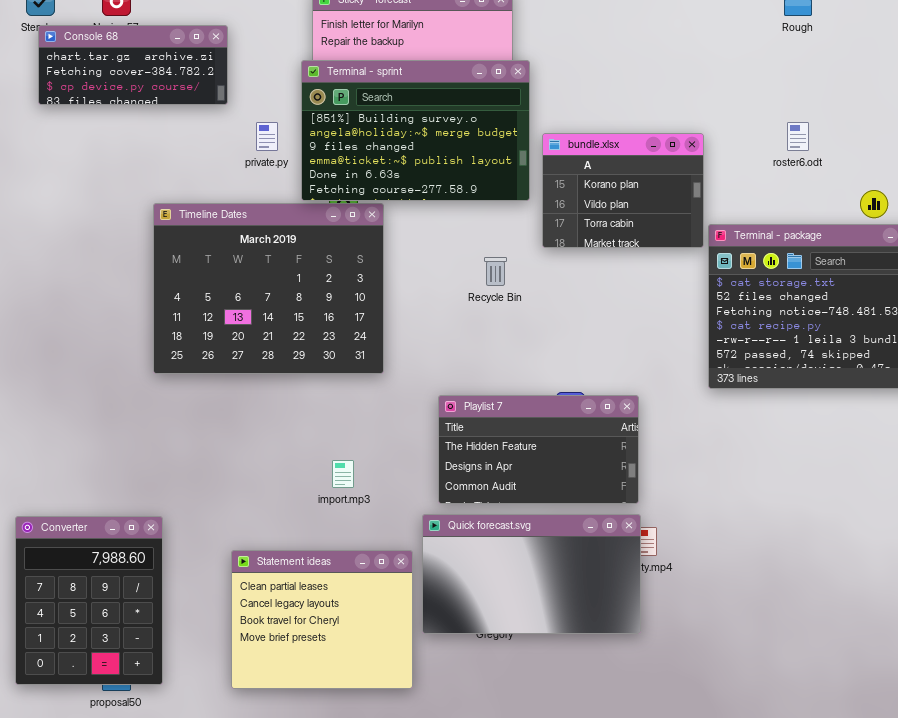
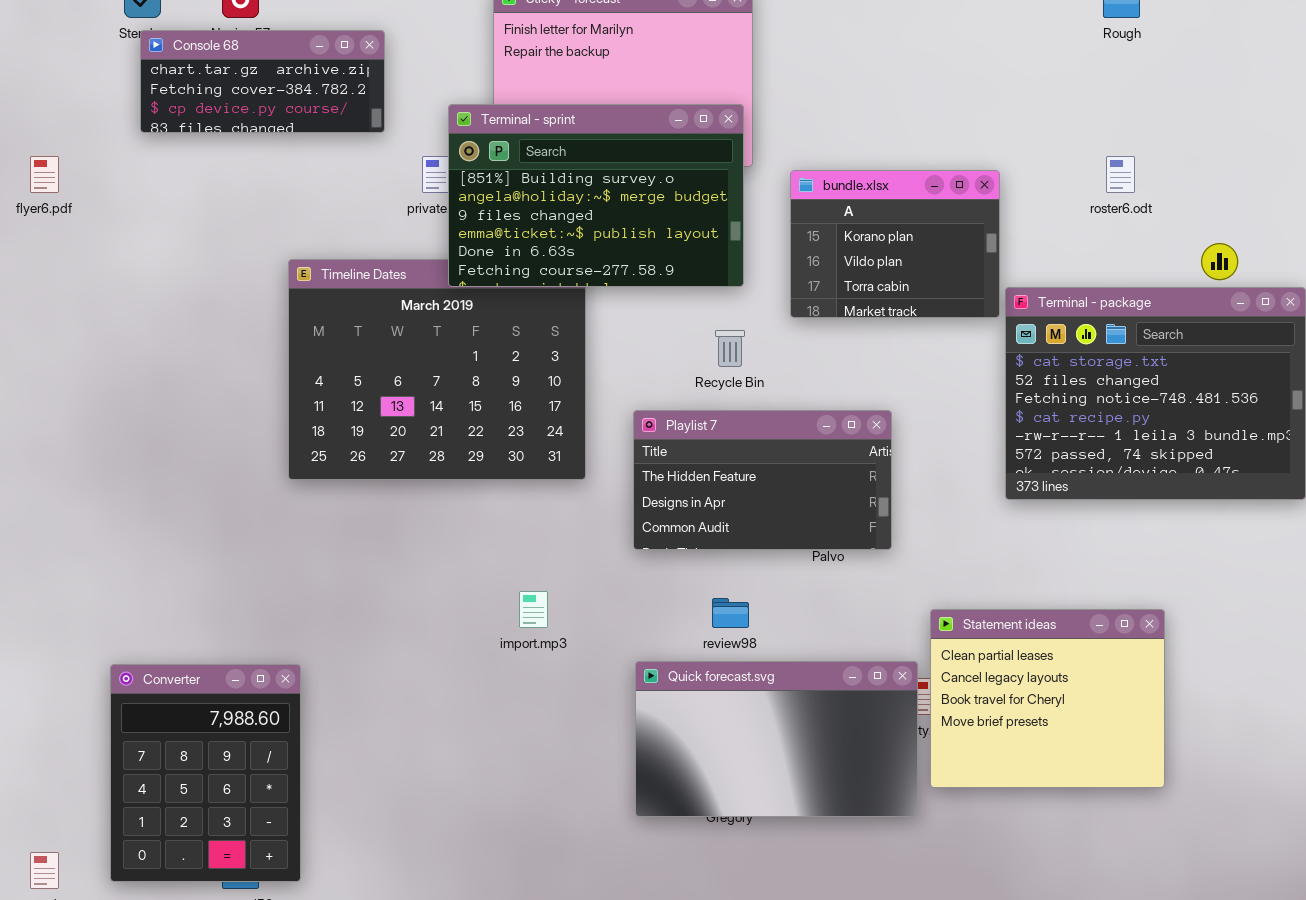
Terminal - sprint: [301,60,530,201] -> [448,104,744,287], moved
Playlist 7: [438,395,639,504] -> [633,410,892,550], moved
Statement ideas: [231,550,413,689] -> [930,609,1165,788], moved

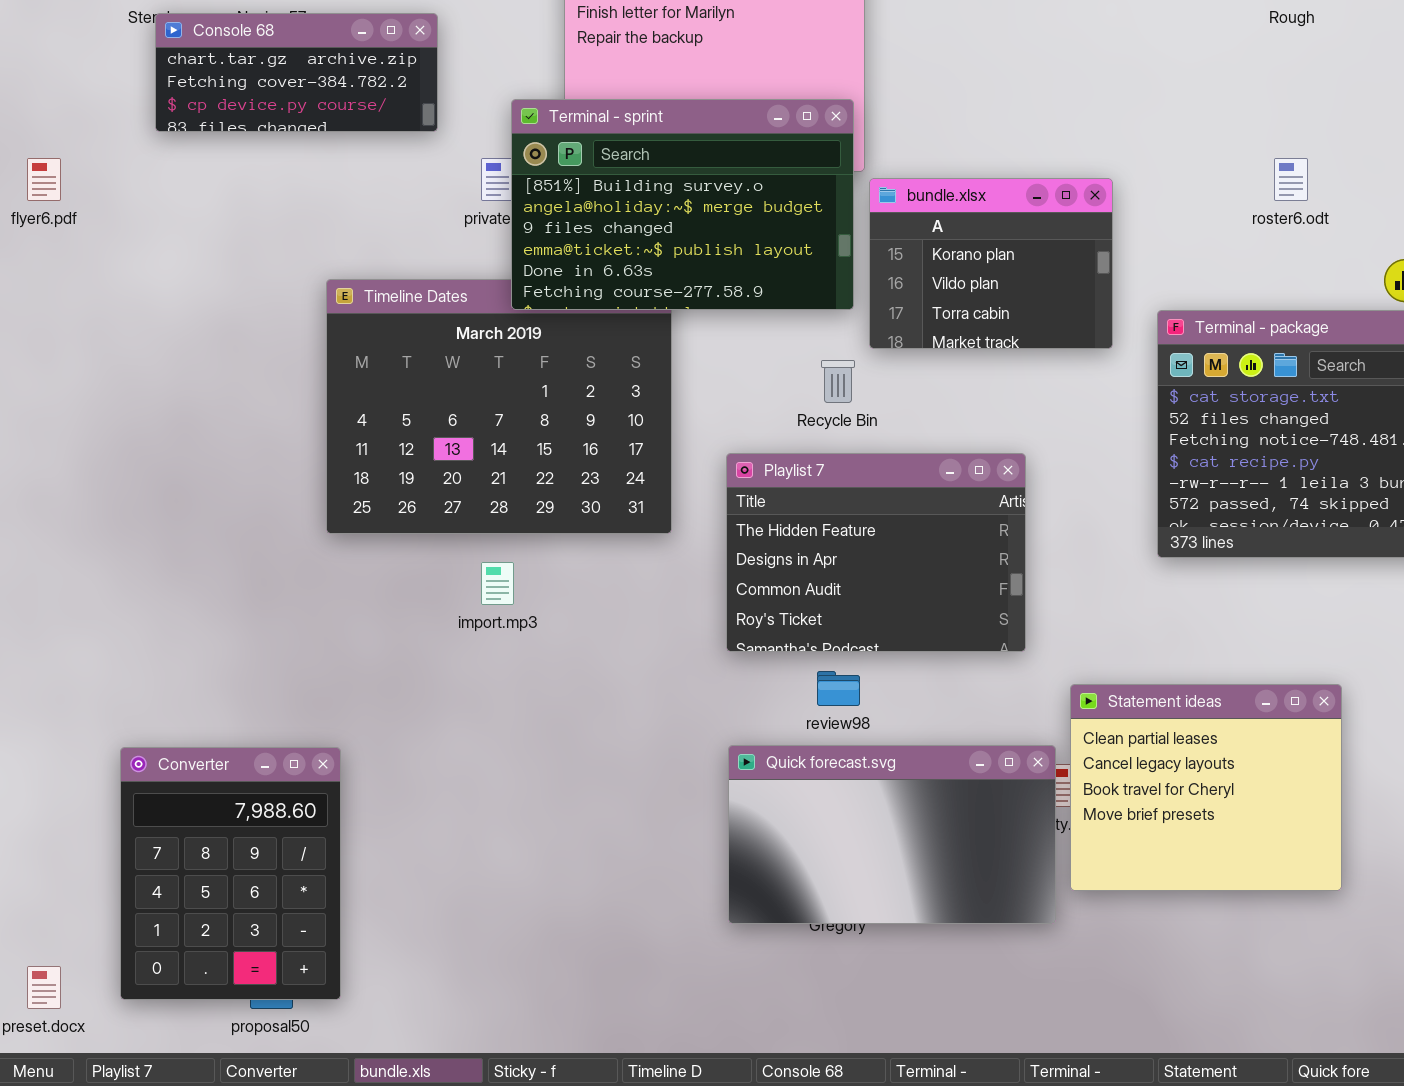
bundle.xlsx: [790,170,1000,318] -> [869,178,1113,349], moved
Playlist 7: [633,410,892,550] -> [726,453,1026,652], resized
import.mp3: [519,591,548,628] -> [481,562,514,605], moved

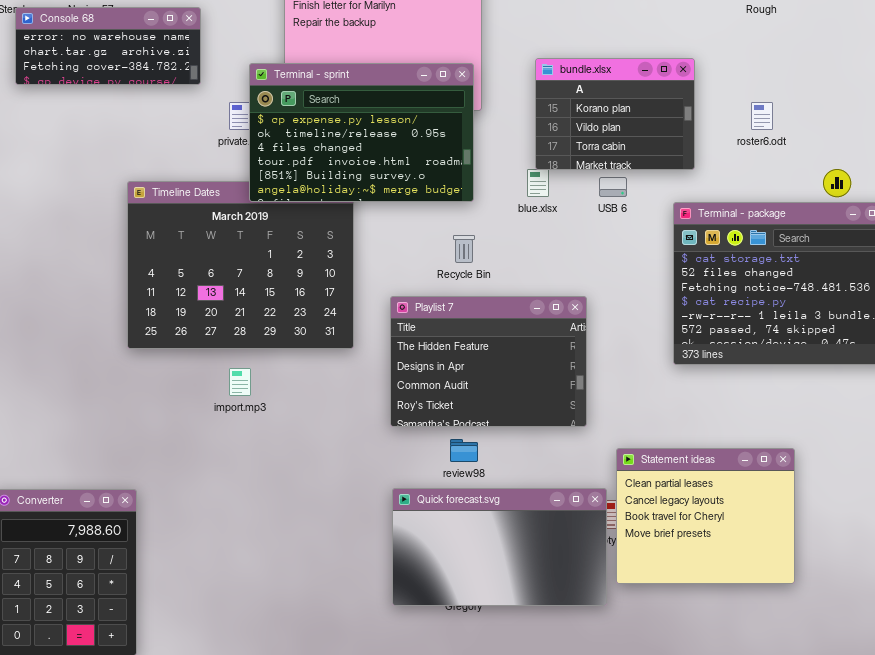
Console 68: [155,13,438,132] -> [15,7,201,85], scrolled up 1 row
Terminal - sprint: [511,99,854,310] -> [249,63,474,202], scrolled up 4 rows
bundle.xlsx: [869,178,1113,349] -> [535,58,695,170], moved

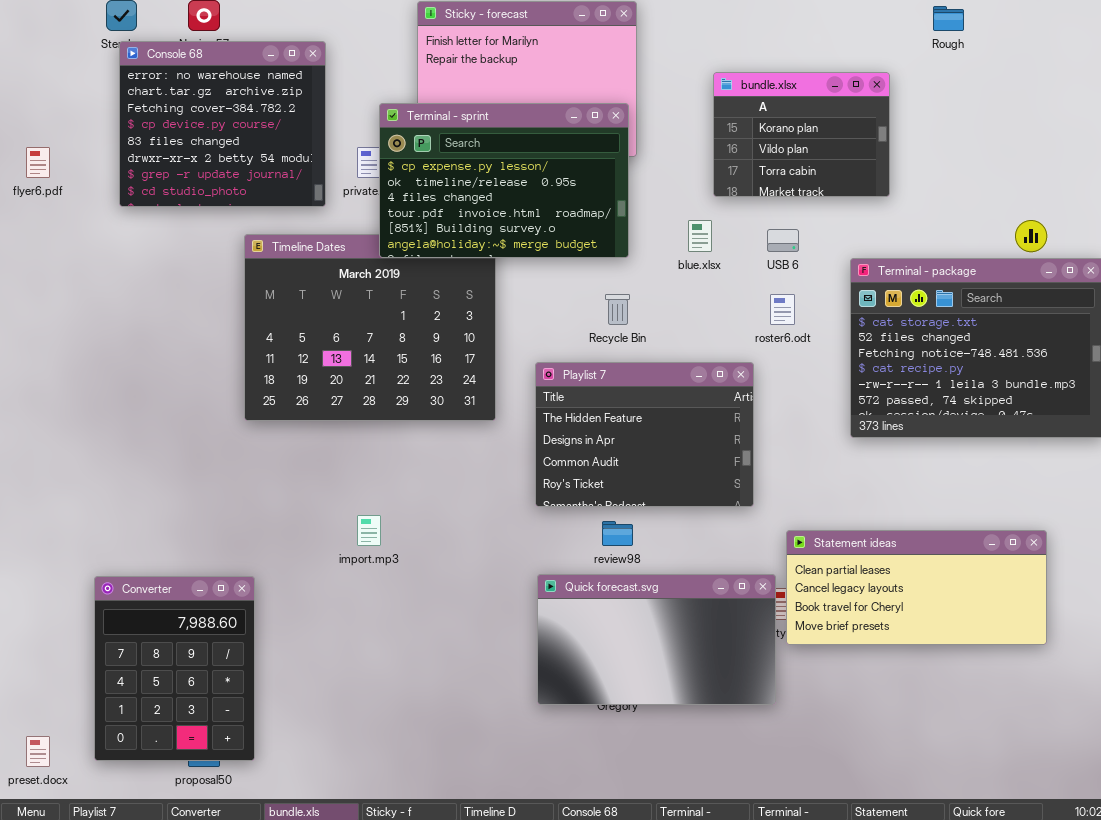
Console 68: [15,7,201,85] -> [119,41,326,207], resized
bundle.xlsx: [535,58,695,170] -> [713,72,890,197], moved
roster6.odt: [751,102,773,130] -> [770,294,795,325], moved
import.mp3: [229,368,251,396] -> [357,515,381,546], moved
Statement ideas: [616,448,795,584] -> [786,530,1047,645], resized

